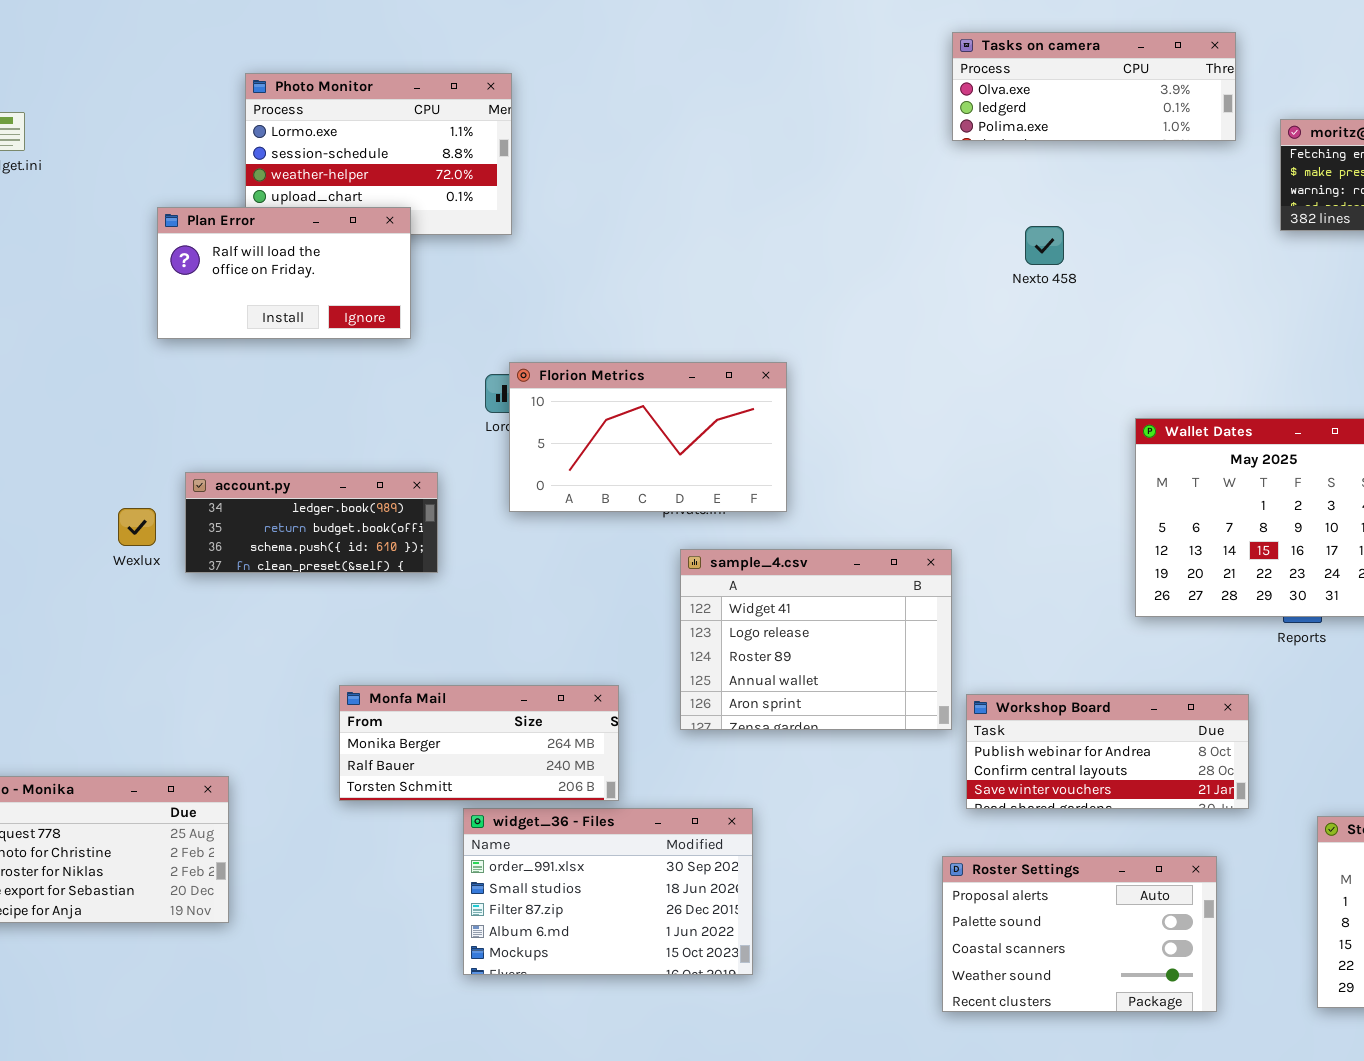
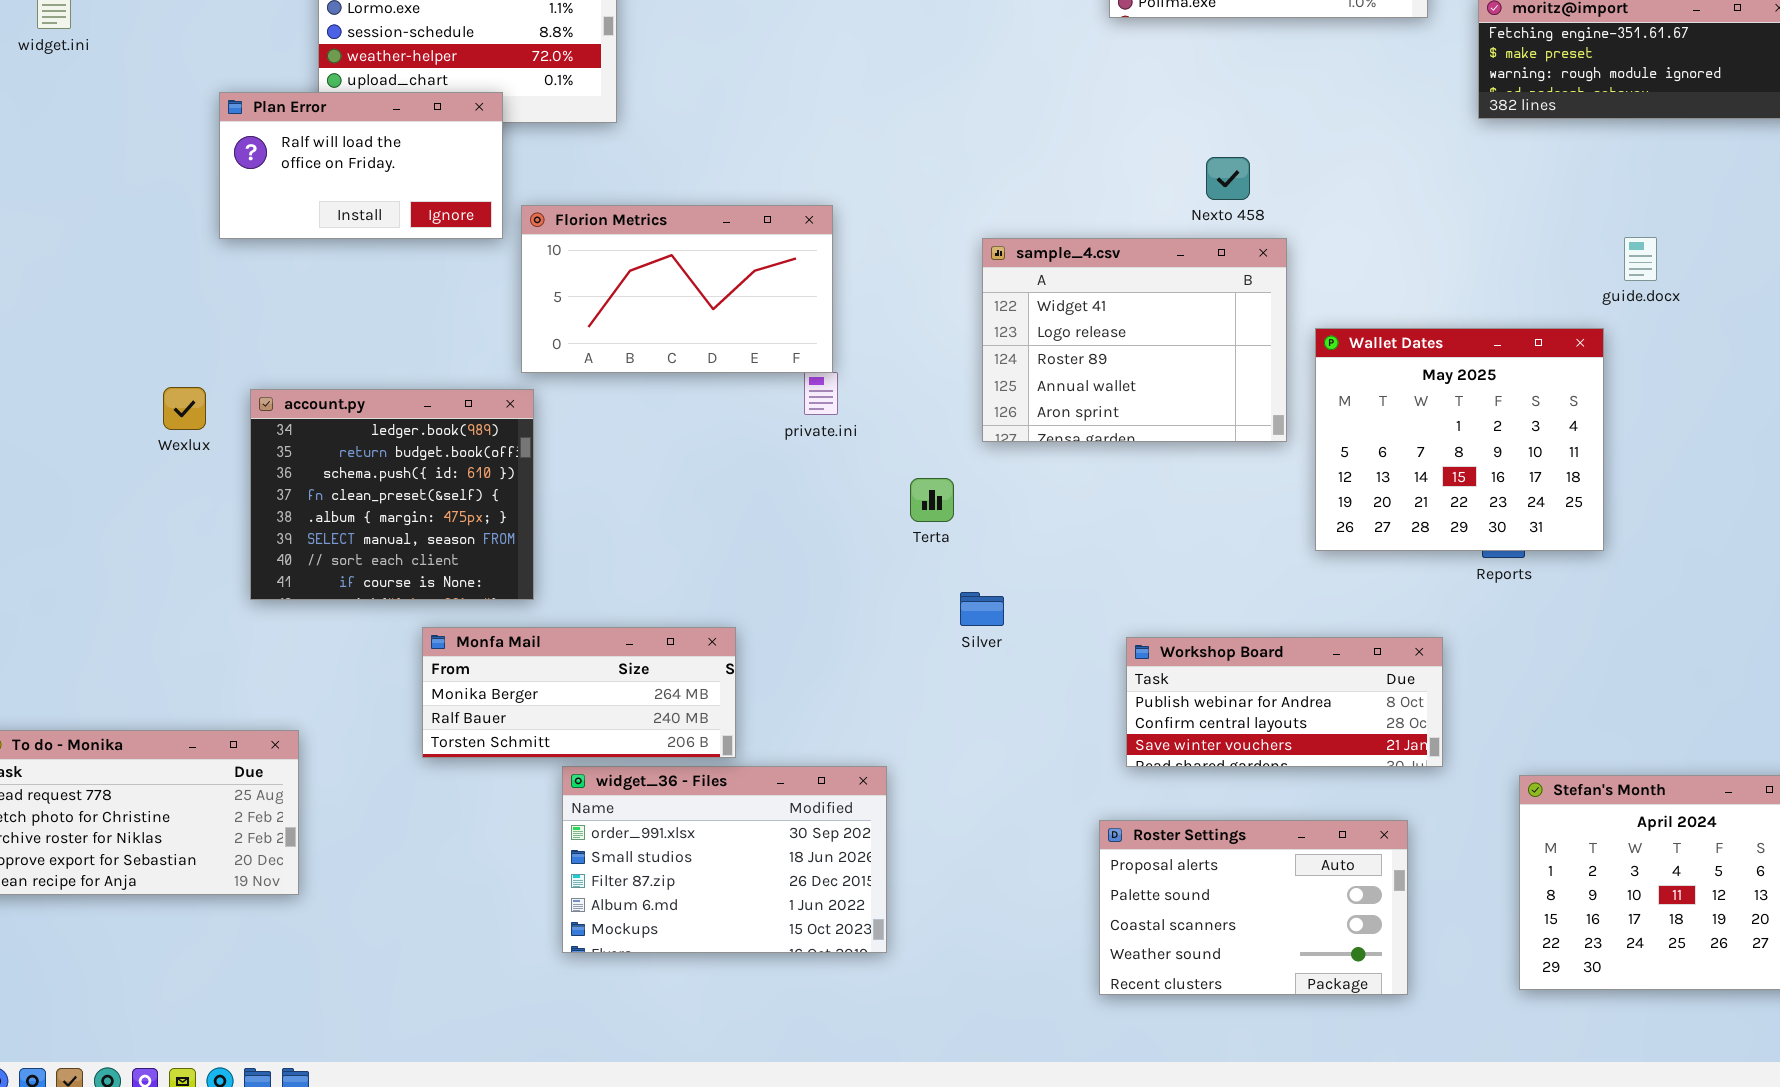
Nexto 458: [1025,226,1064,265] -> [1206,157,1250,200], moved
Florion Metrics: [509,362,787,512] -> [521,205,833,373], moved
account.py: [185,472,438,573] -> [250,389,534,600], resized
Wexlux: [118,508,156,546] -> [163,387,206,430], moved
sample_4.csv: [680,549,952,730] -> [982,238,1287,442], moved

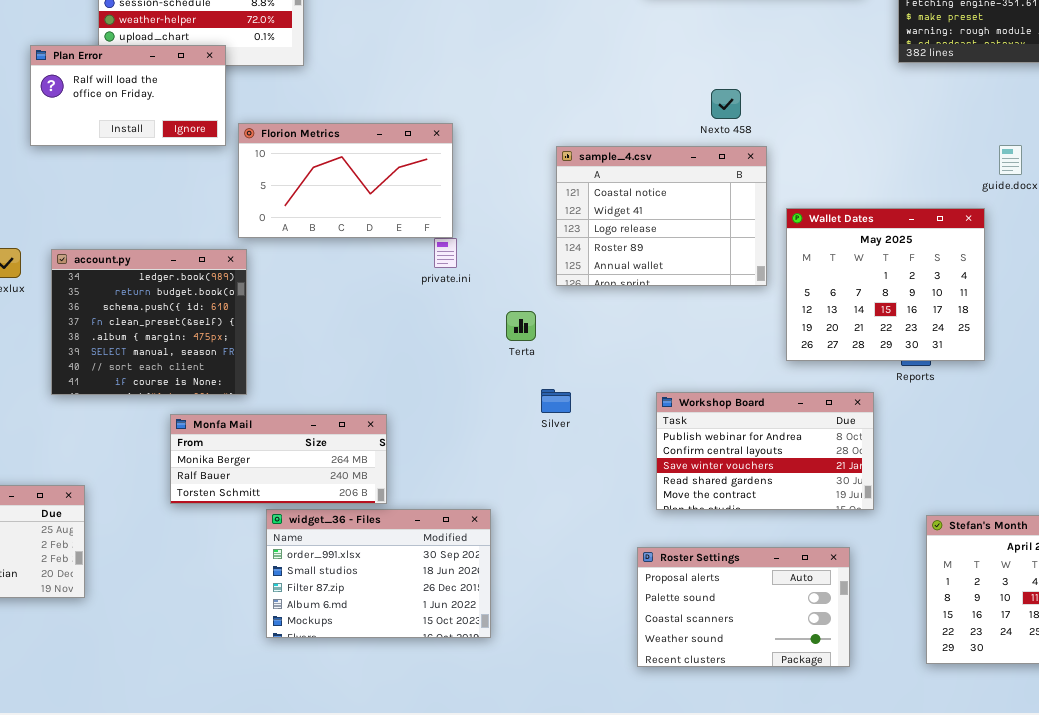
sample_4.csv: [982,238,1287,442] -> [556,146,767,286], scrolled up 1 row
Workshop Board: [1126,637,1443,767] -> [656,392,874,510], resized

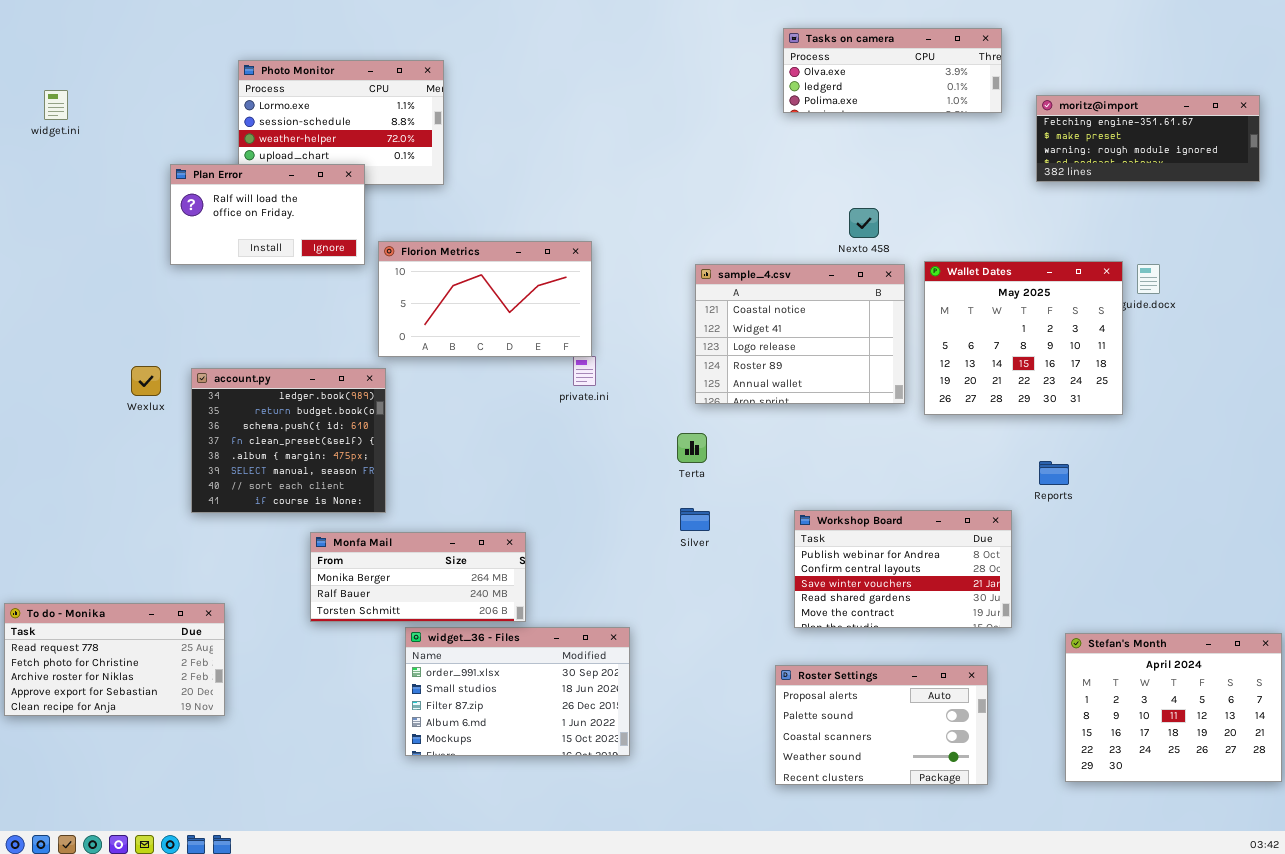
Wallet Dates: [786,208,985,361] -> [924,261,1123,415], moved
Terta: [506,311,536,341] -> [677,433,707,463], moved

